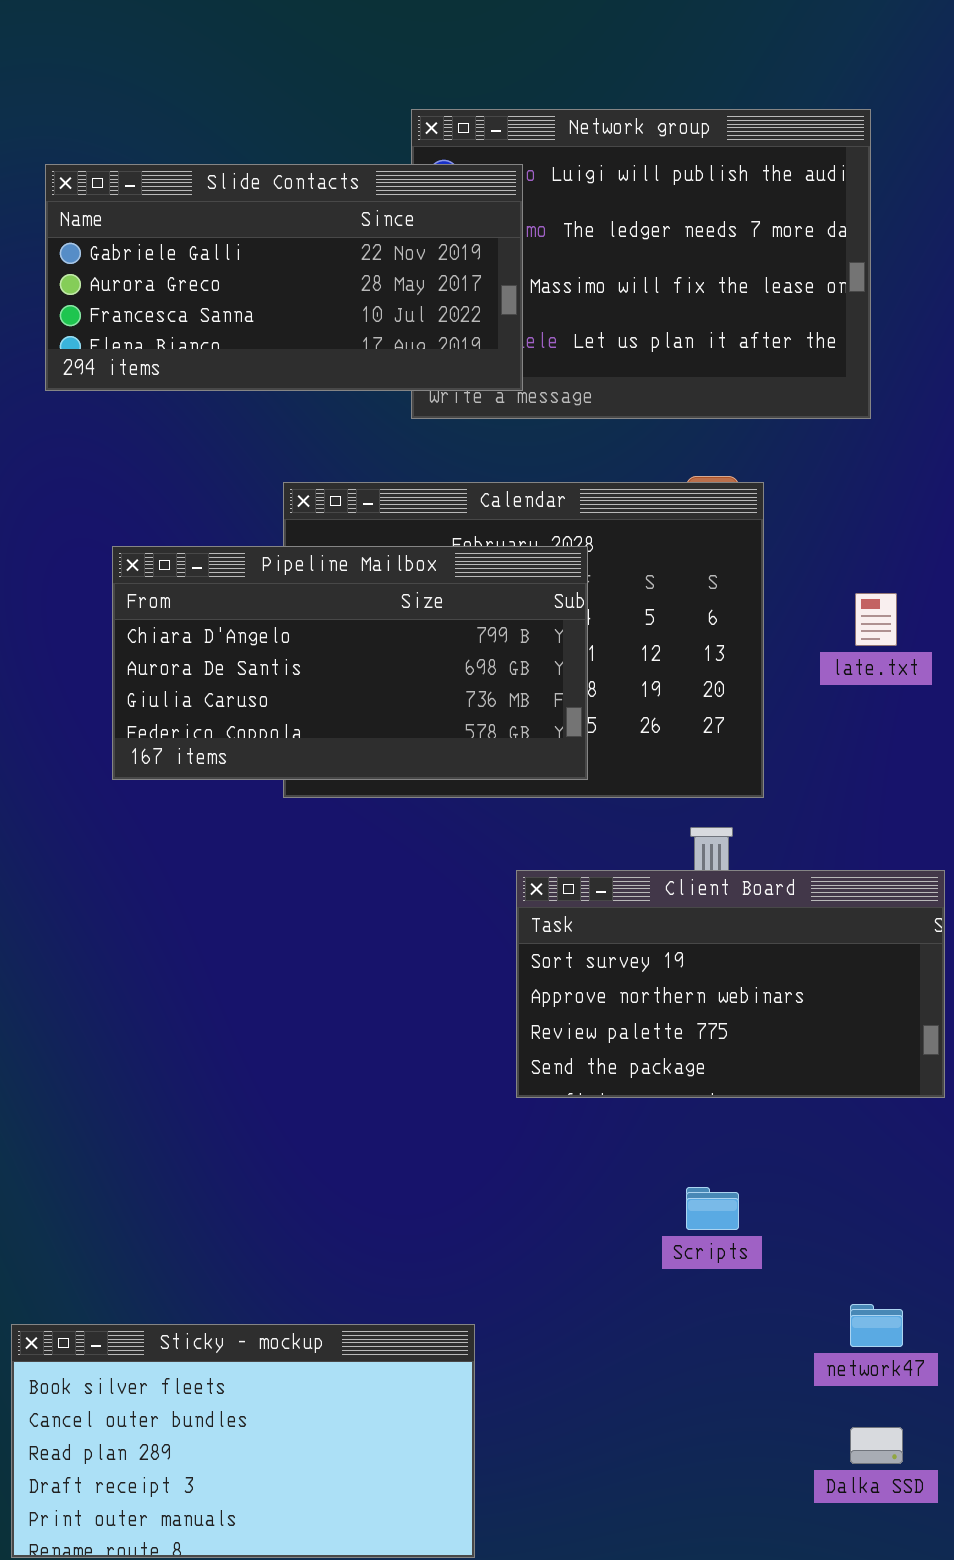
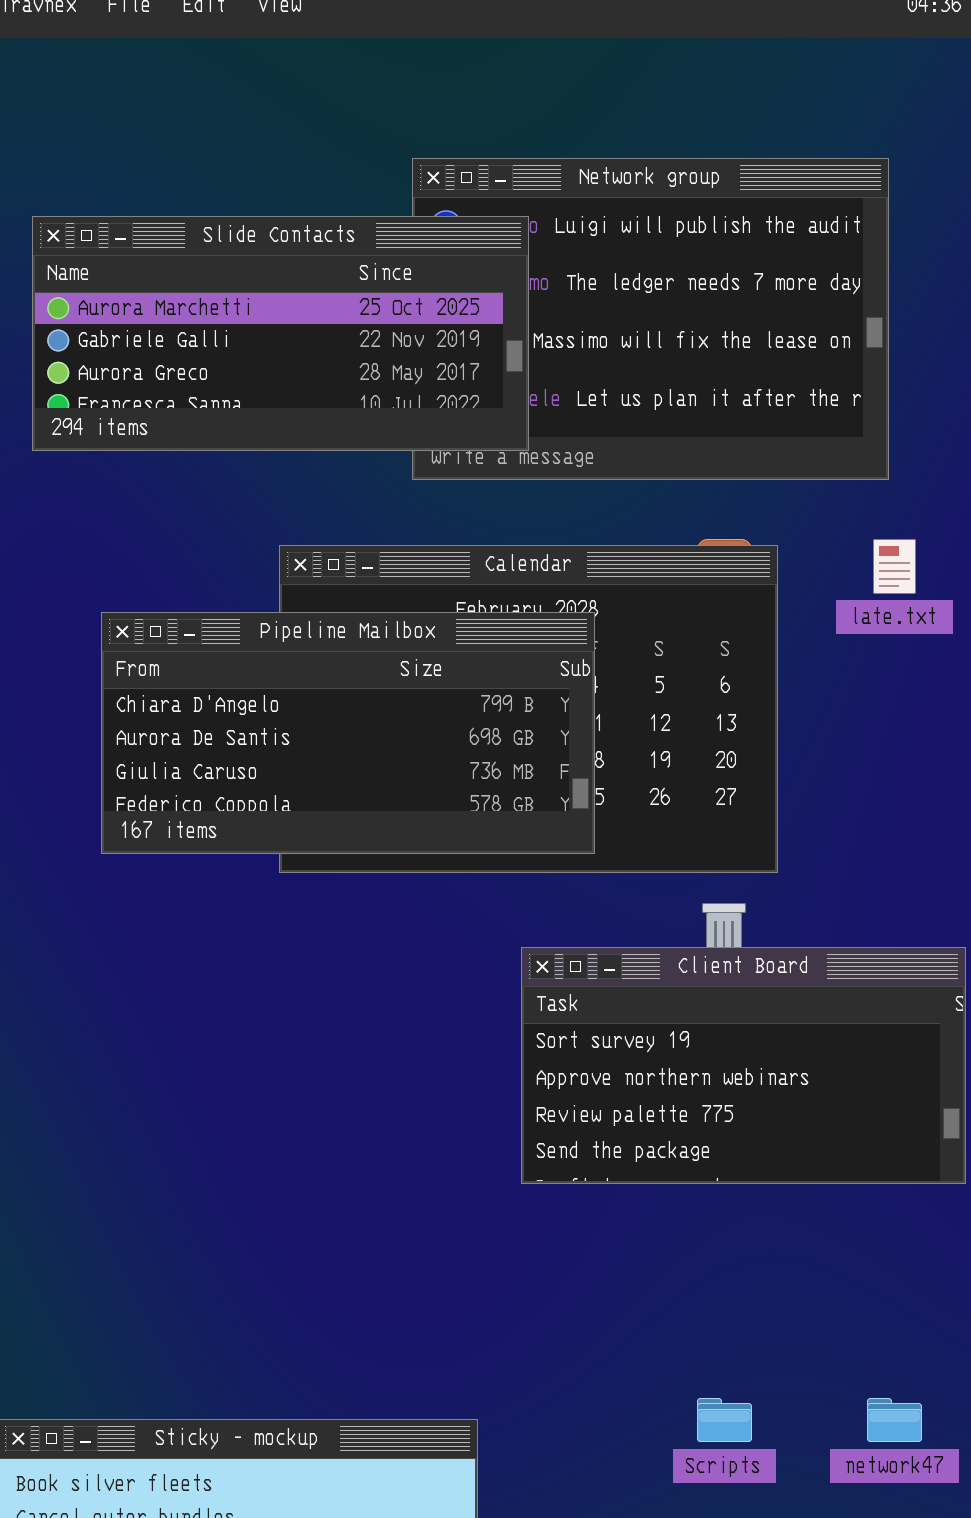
Slide Contacts: [45,164,523,391] -> [32,216,529,451], scrolled up 1 row
late.txt: [855,593,897,646] -> [873,539,916,594], moved
Scripts: [686,1187,739,1230] -> [697,1398,752,1442], moved

